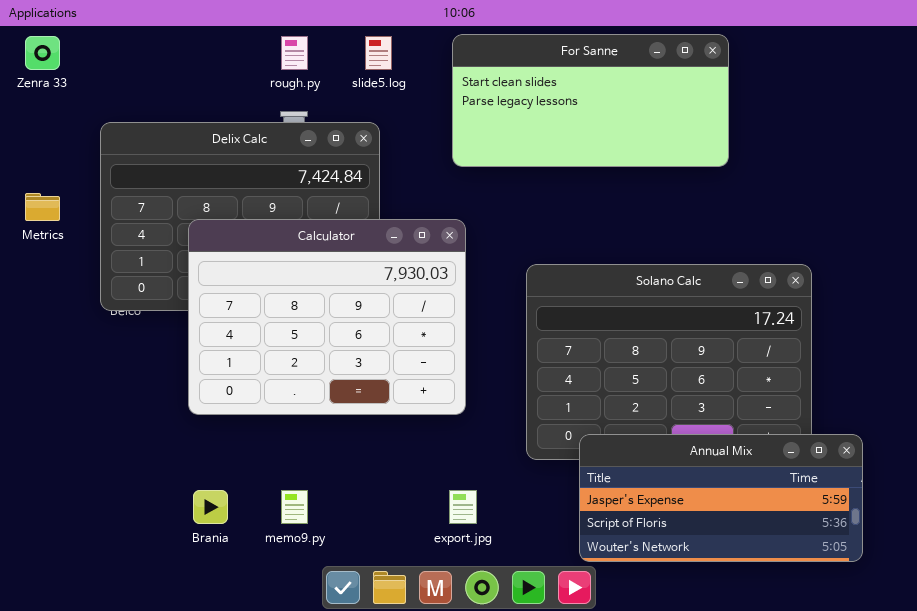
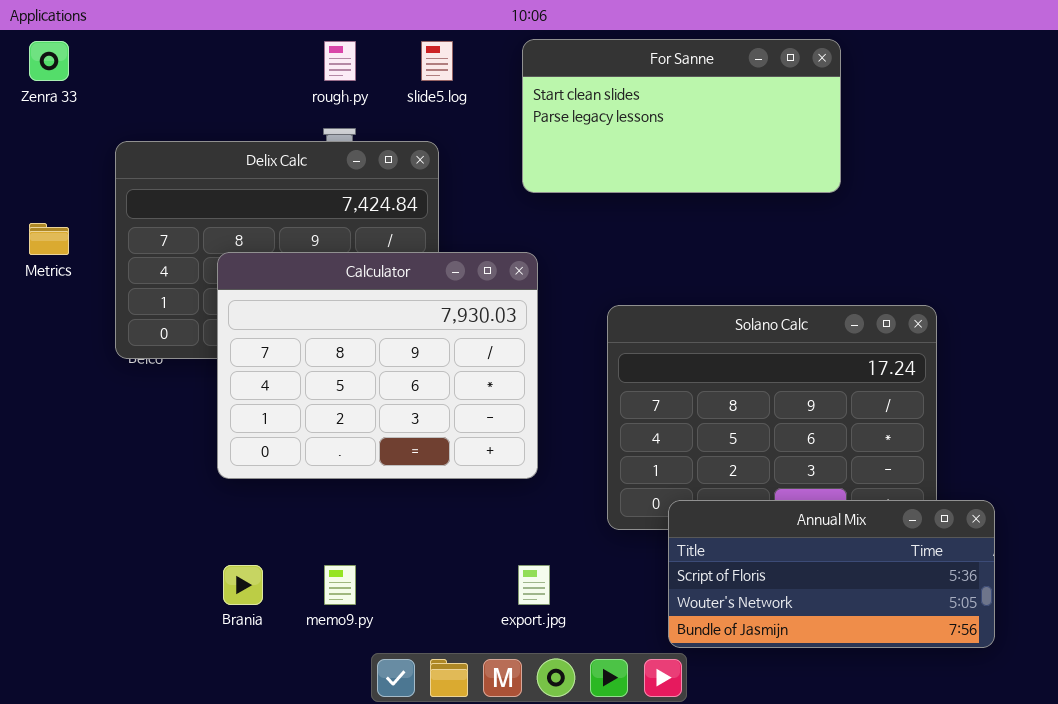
Annual Mix: [579,434,863,562] -> [668,500,995,648], scrolled down 1 row

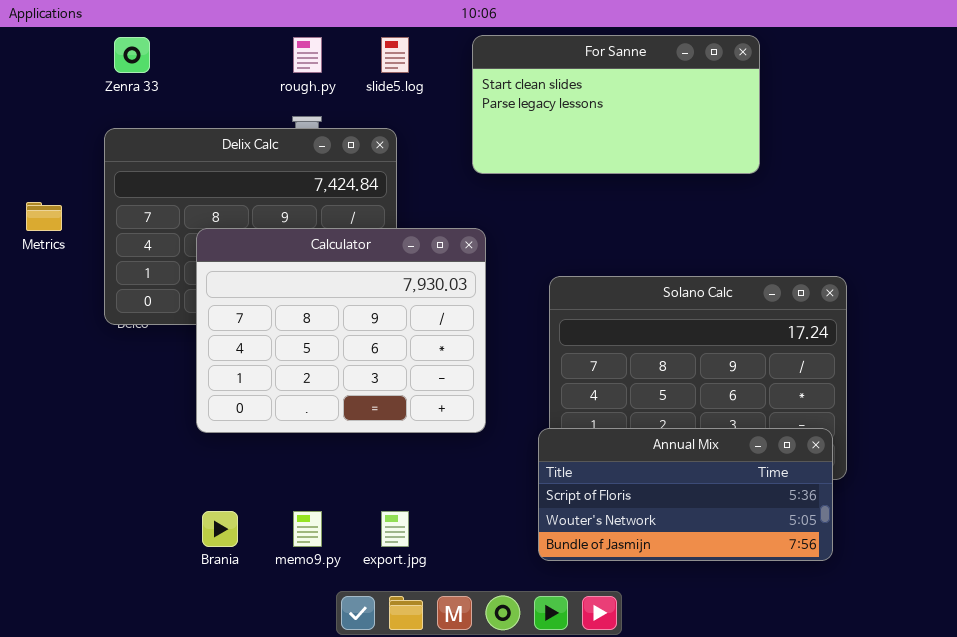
Zenra 33: [29,41,69,81] -> [114,37,150,73], moved
Annual Mix: [668,500,995,648] -> [538,428,833,561], moved
export.jpg: [518,565,550,605] -> [381,511,409,547], moved

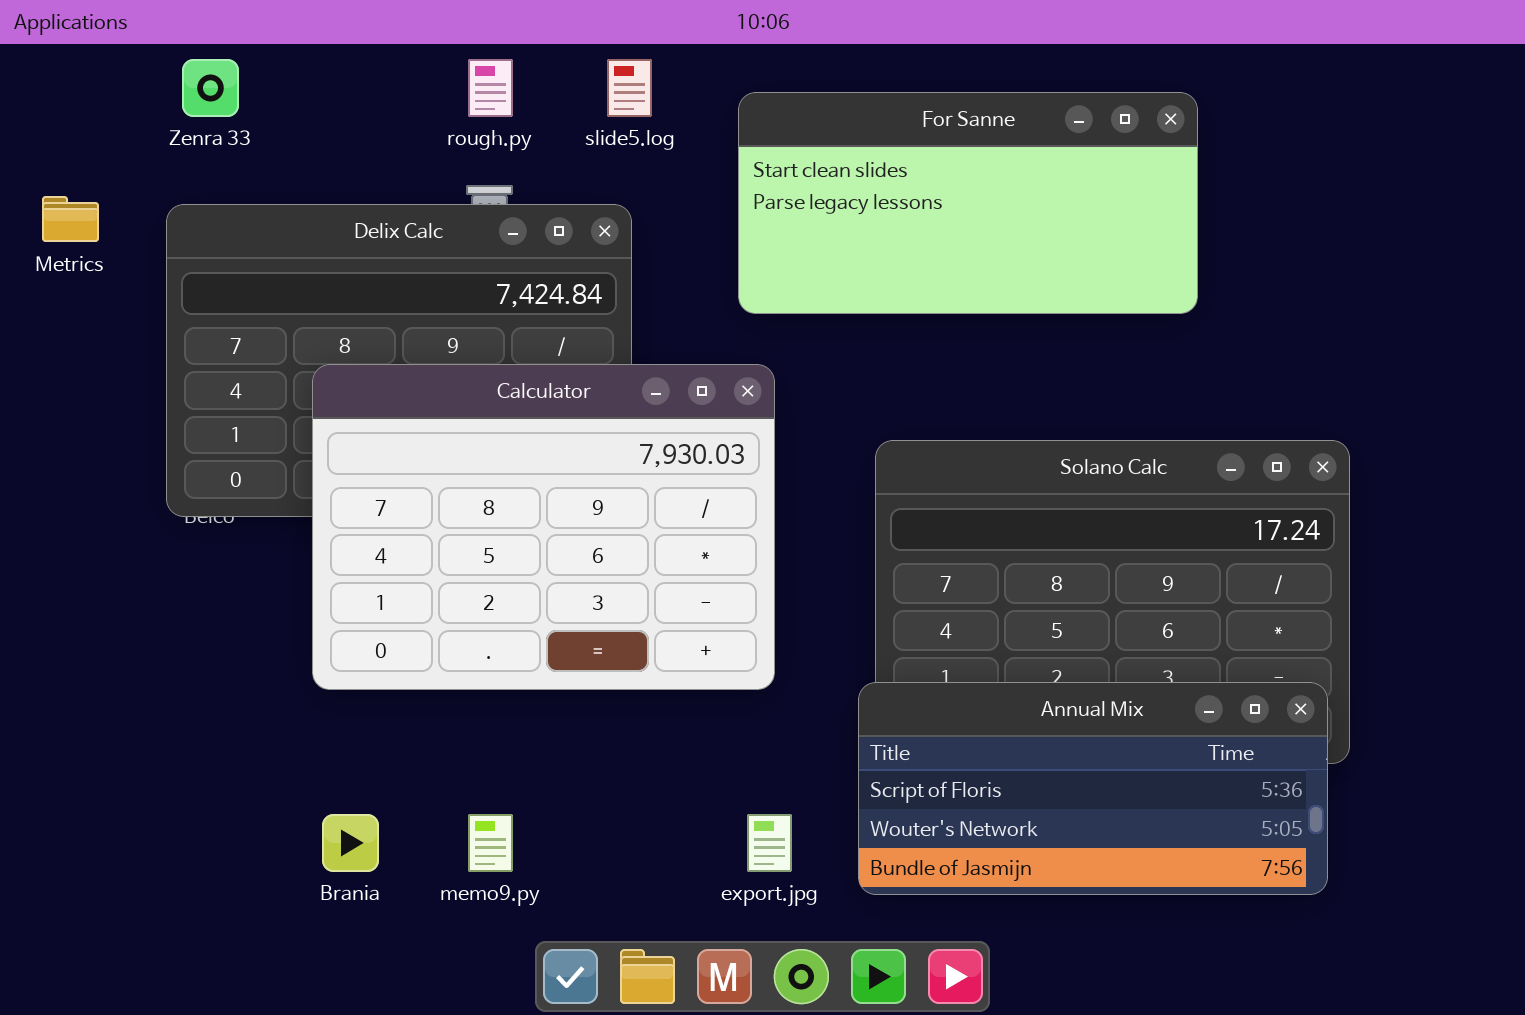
For Sanne: [472,35,760,174] -> [738,92,1198,314], moved
Metrics: [26,202,62,231] -> [42,196,99,242], moved
export.jpg: [381,511,409,547] -> [747,814,792,872], moved

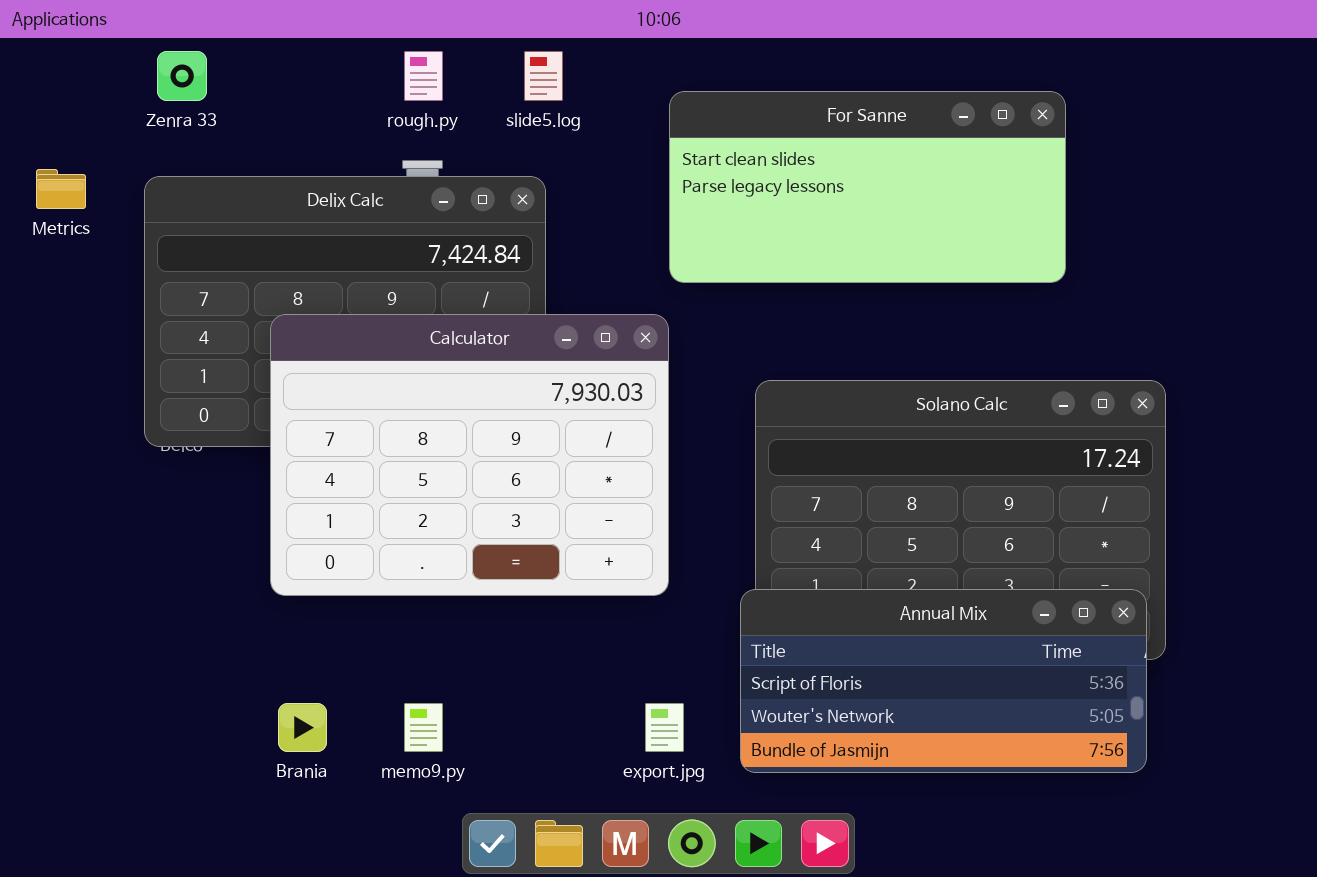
For Sanne: [738,92,1198,314] -> [669,91,1066,283], moved

